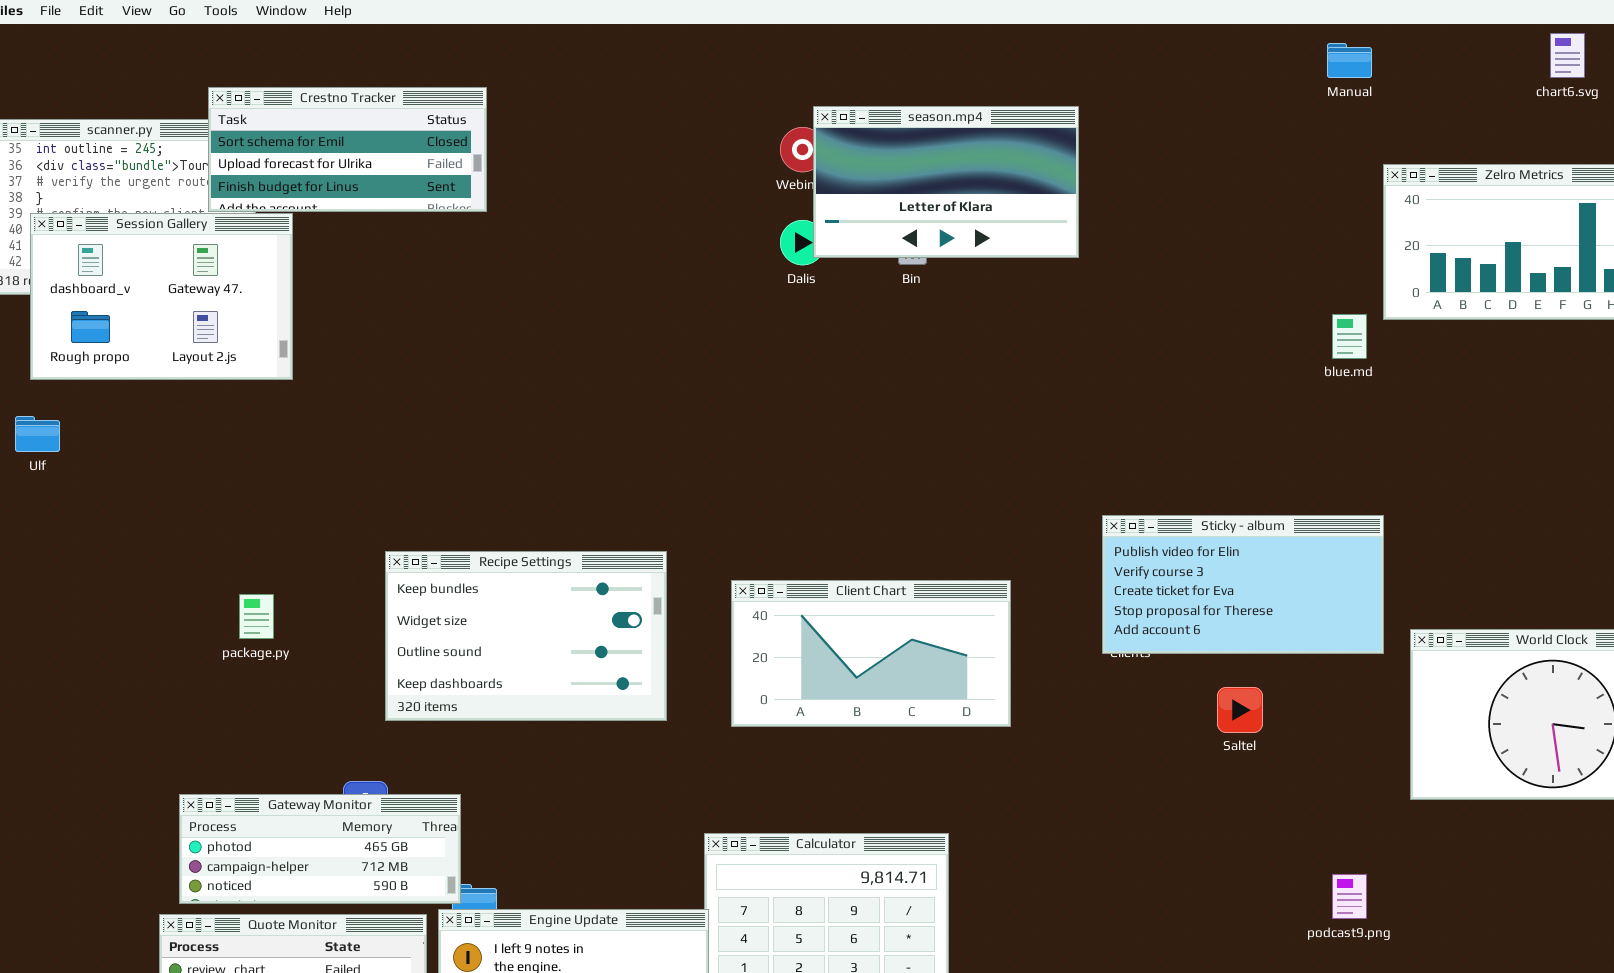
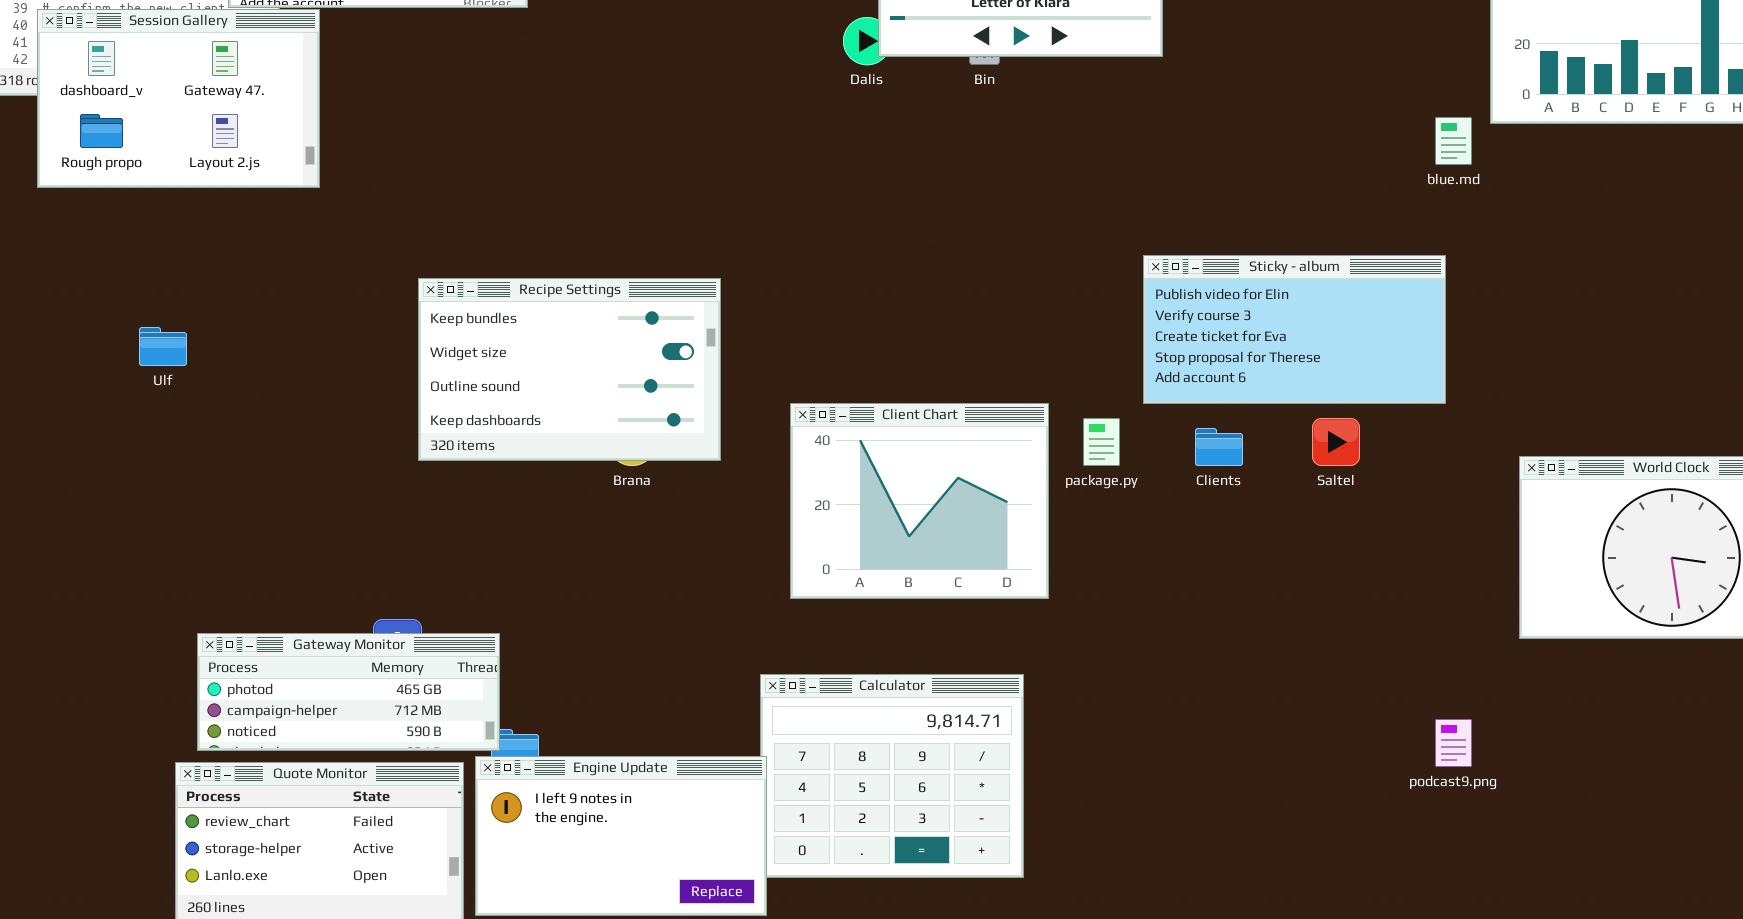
Ulf: [15,416,60,452] -> [139,327,187,366], moved
Sticky - album: [1102,515,1384,654] -> [1143,255,1446,404], moved
Recipe Settings: [385,551,667,721] -> [418,278,721,461], moved
Client Chart: [731,580,1011,727] -> [790,403,1049,599], resized
package.py: [239,594,274,639] -> [1083,418,1120,466], moved
Saltel: [1217,687,1263,733] -> [1312,418,1360,466], moved

